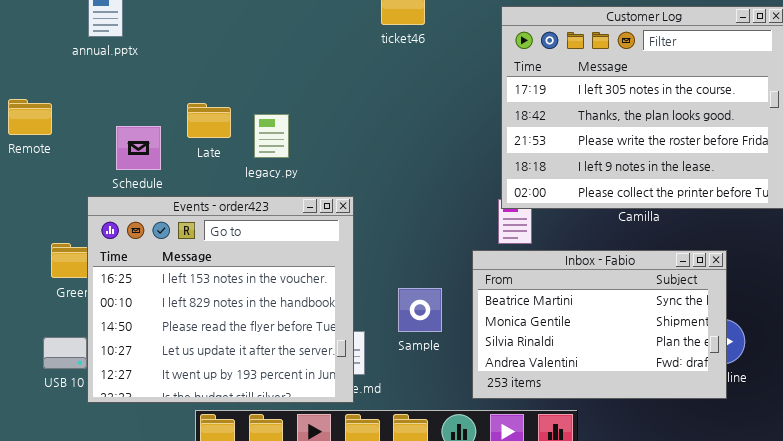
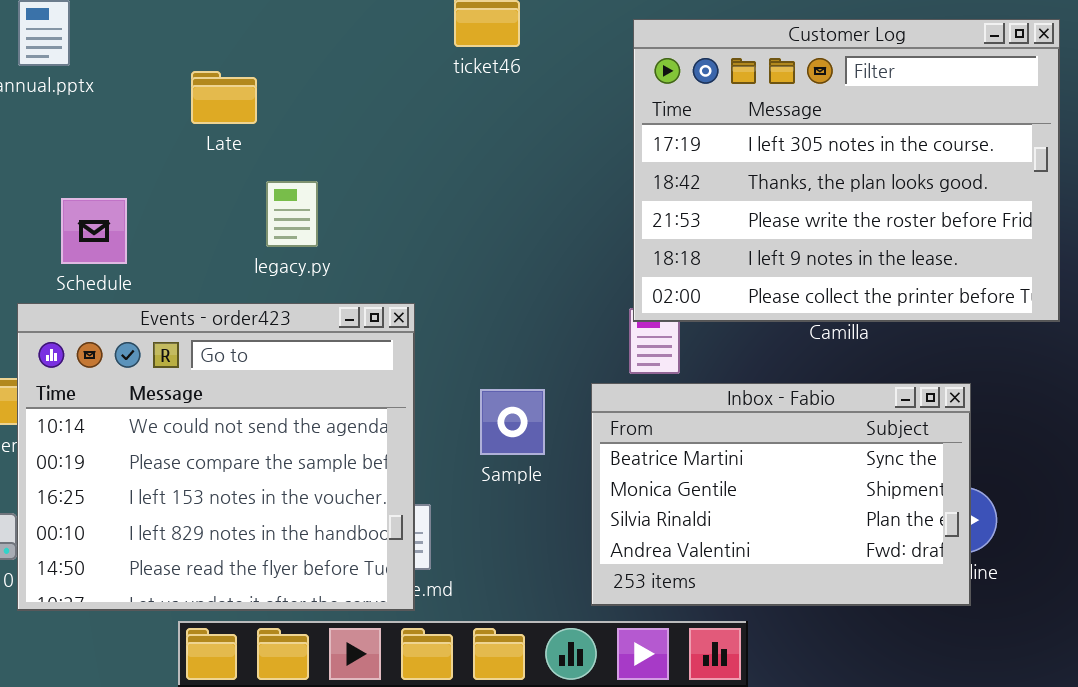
Late: [187,103,231,138] -> [191,71,257,124], moved
Events - order423: [87,196,354,403] -> [17,303,415,611], scrolled up 2 rows
Sample: [398,288,442,332] -> [480,389,545,455], moved

